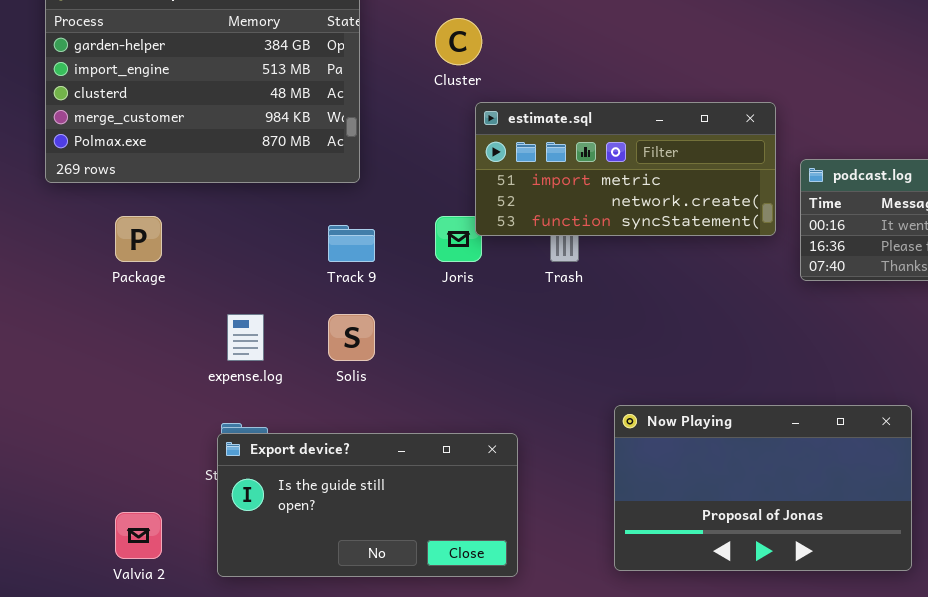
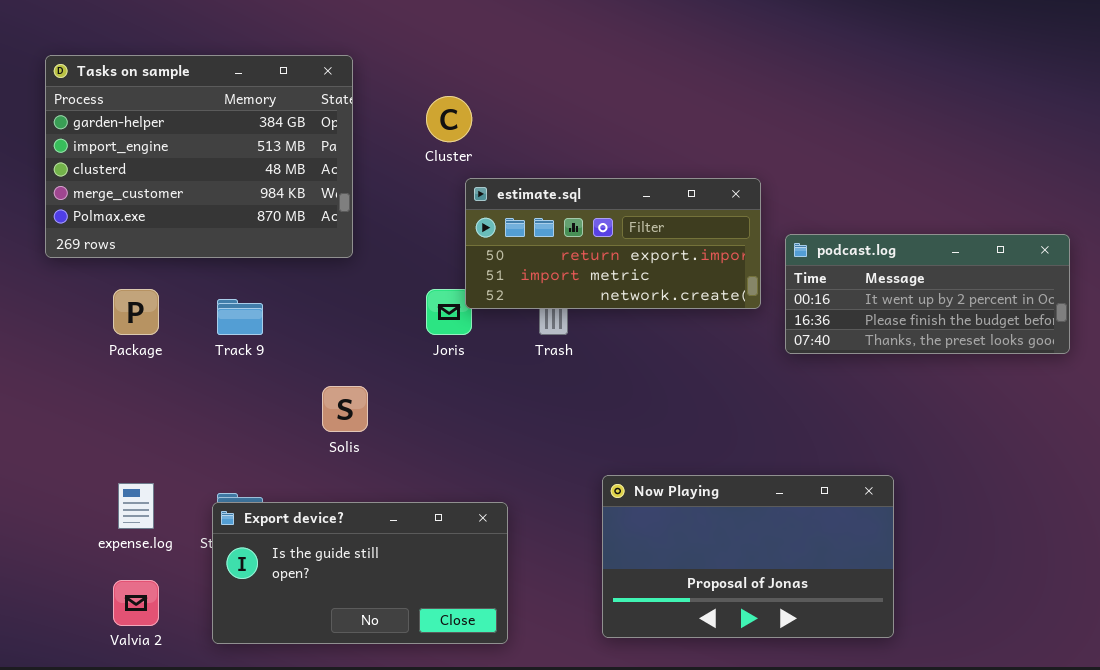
estimate.sql: [475,102,776,236] -> [465,178,761,309], scrolled up 1 row
Track 9: [328,225,375,262] -> [217,299,263,335], moved
expense.log: [227,314,264,361] -> [118,483,154,529], moved

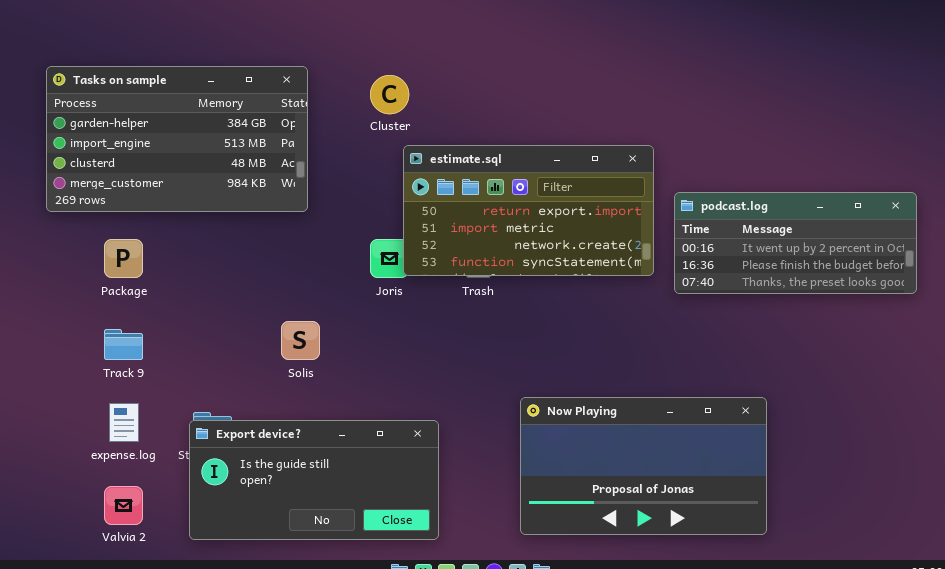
Tasks on sample: [45,55,353,258] -> [46,66,308,212], resized
estimate.sql: [465,178,761,309] -> [403,145,654,276], resized
Track 9: [217,299,263,335] -> [104,329,143,360], moved

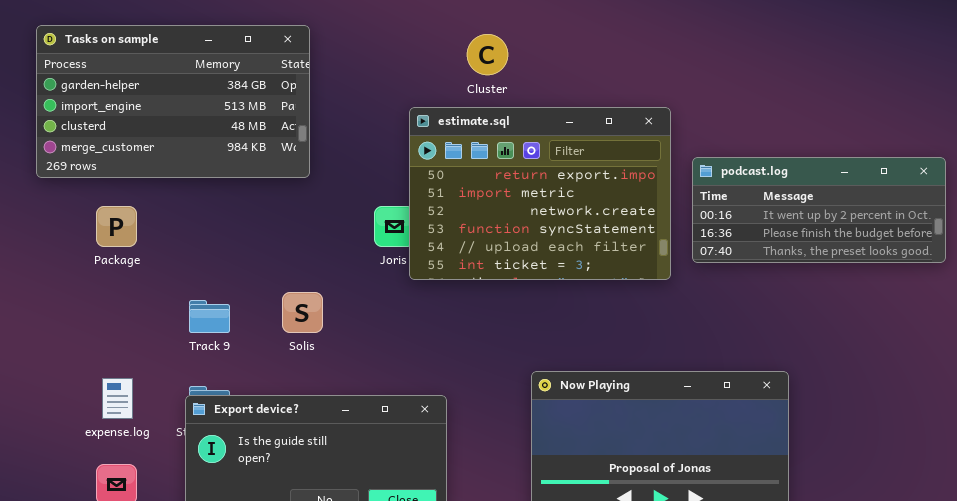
Cluster: [370,75,409,114] -> [467,34,508,75], moved
estimate.sql: [403,145,654,276] -> [409,107,671,280], resized
Track 9: [104,329,143,360] -> [189,300,230,333], moved

